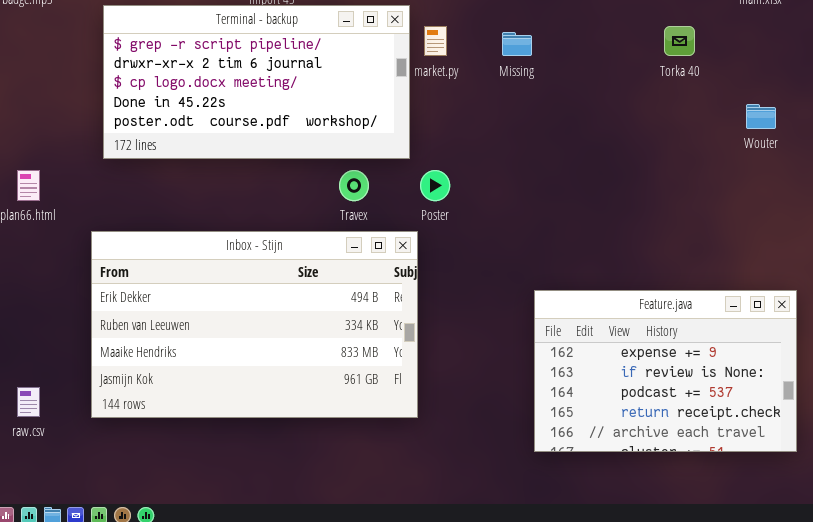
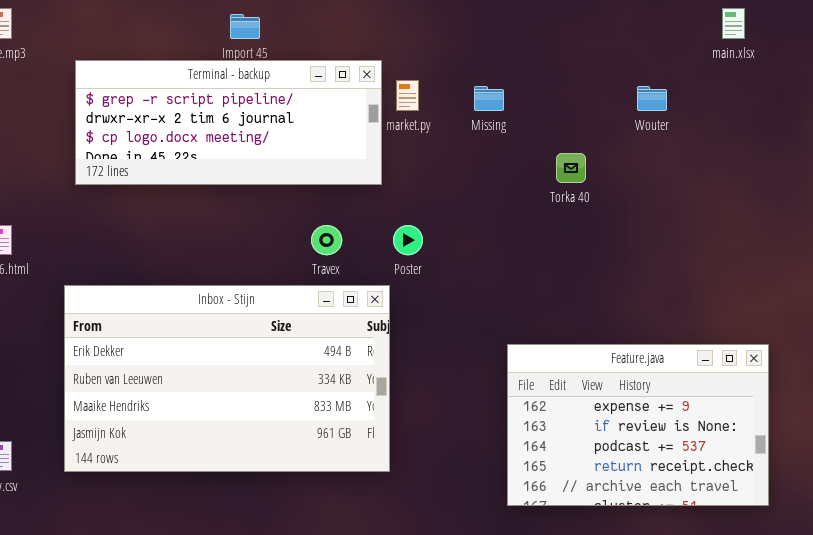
Terminal - backup: [103,5,410,159] -> [75,60,382,185], resized
Torka 40: [664,26,695,56] -> [556,153,586,183], moved
Wouter: [746,104,776,129] -> [637,86,667,111], moved

